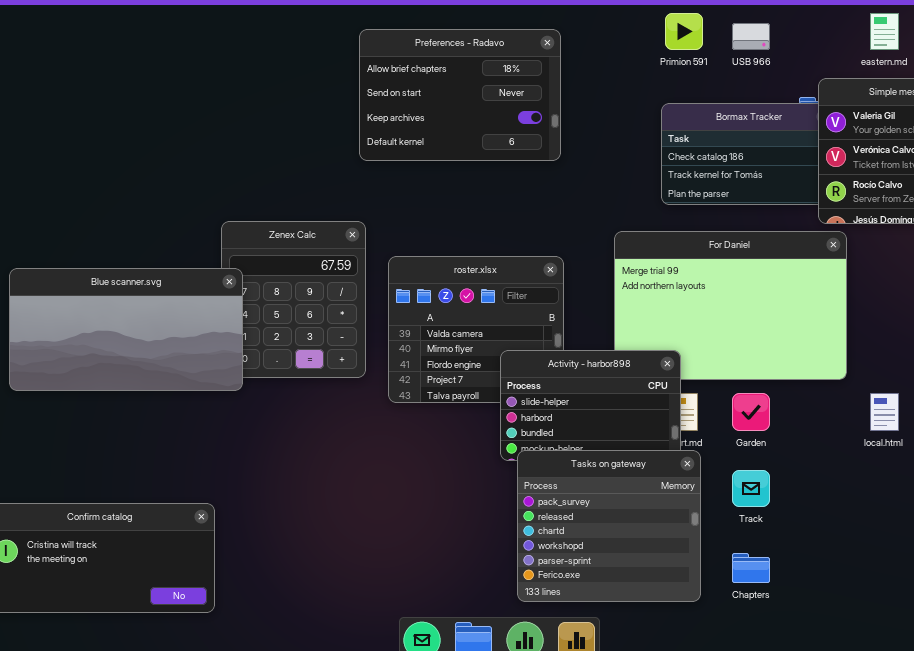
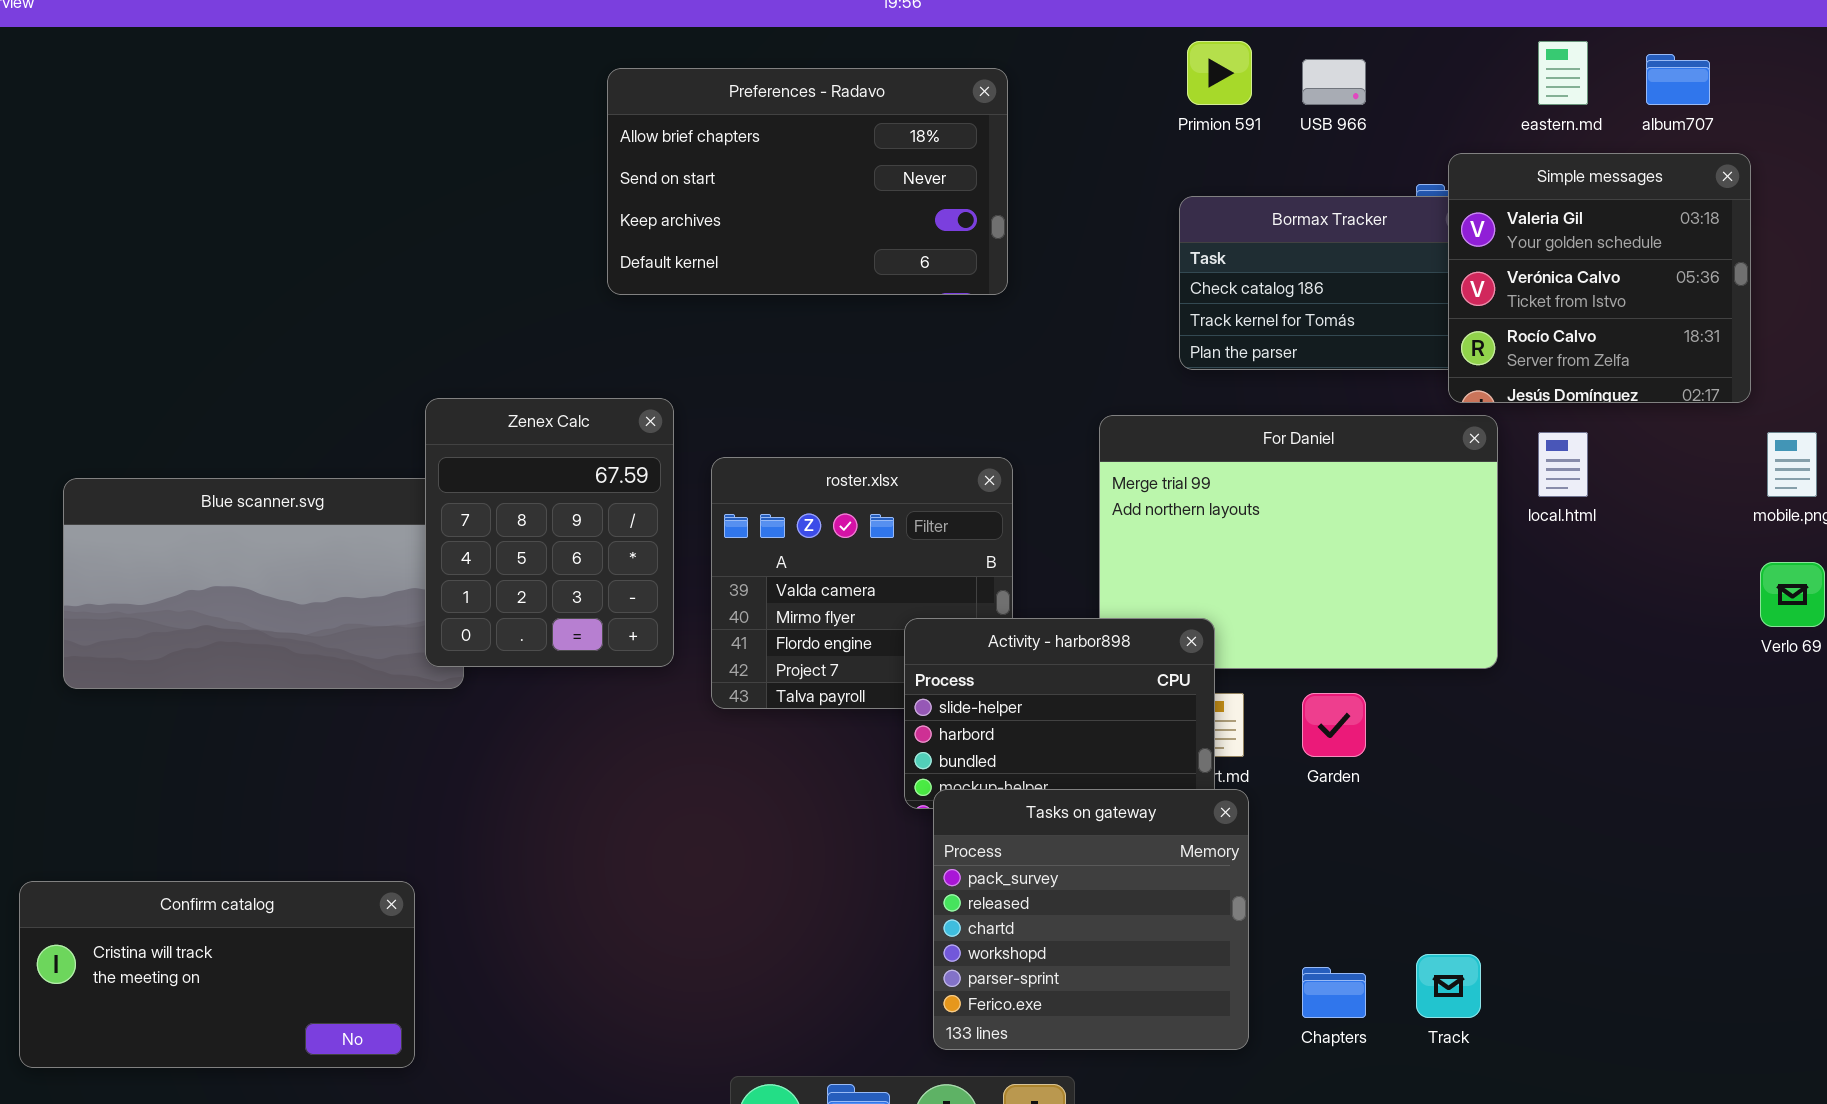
Preferences - Radavo: [359,29,561,161] -> [607,68,1008,295], resized
Zenex Calc: [221,221,366,378] -> [425,398,674,667], raised
local.html: [870,393,899,431] -> [1538,432,1588,497], moved
Track: [732,470,770,507] -> [1416,954,1481,1018], moved

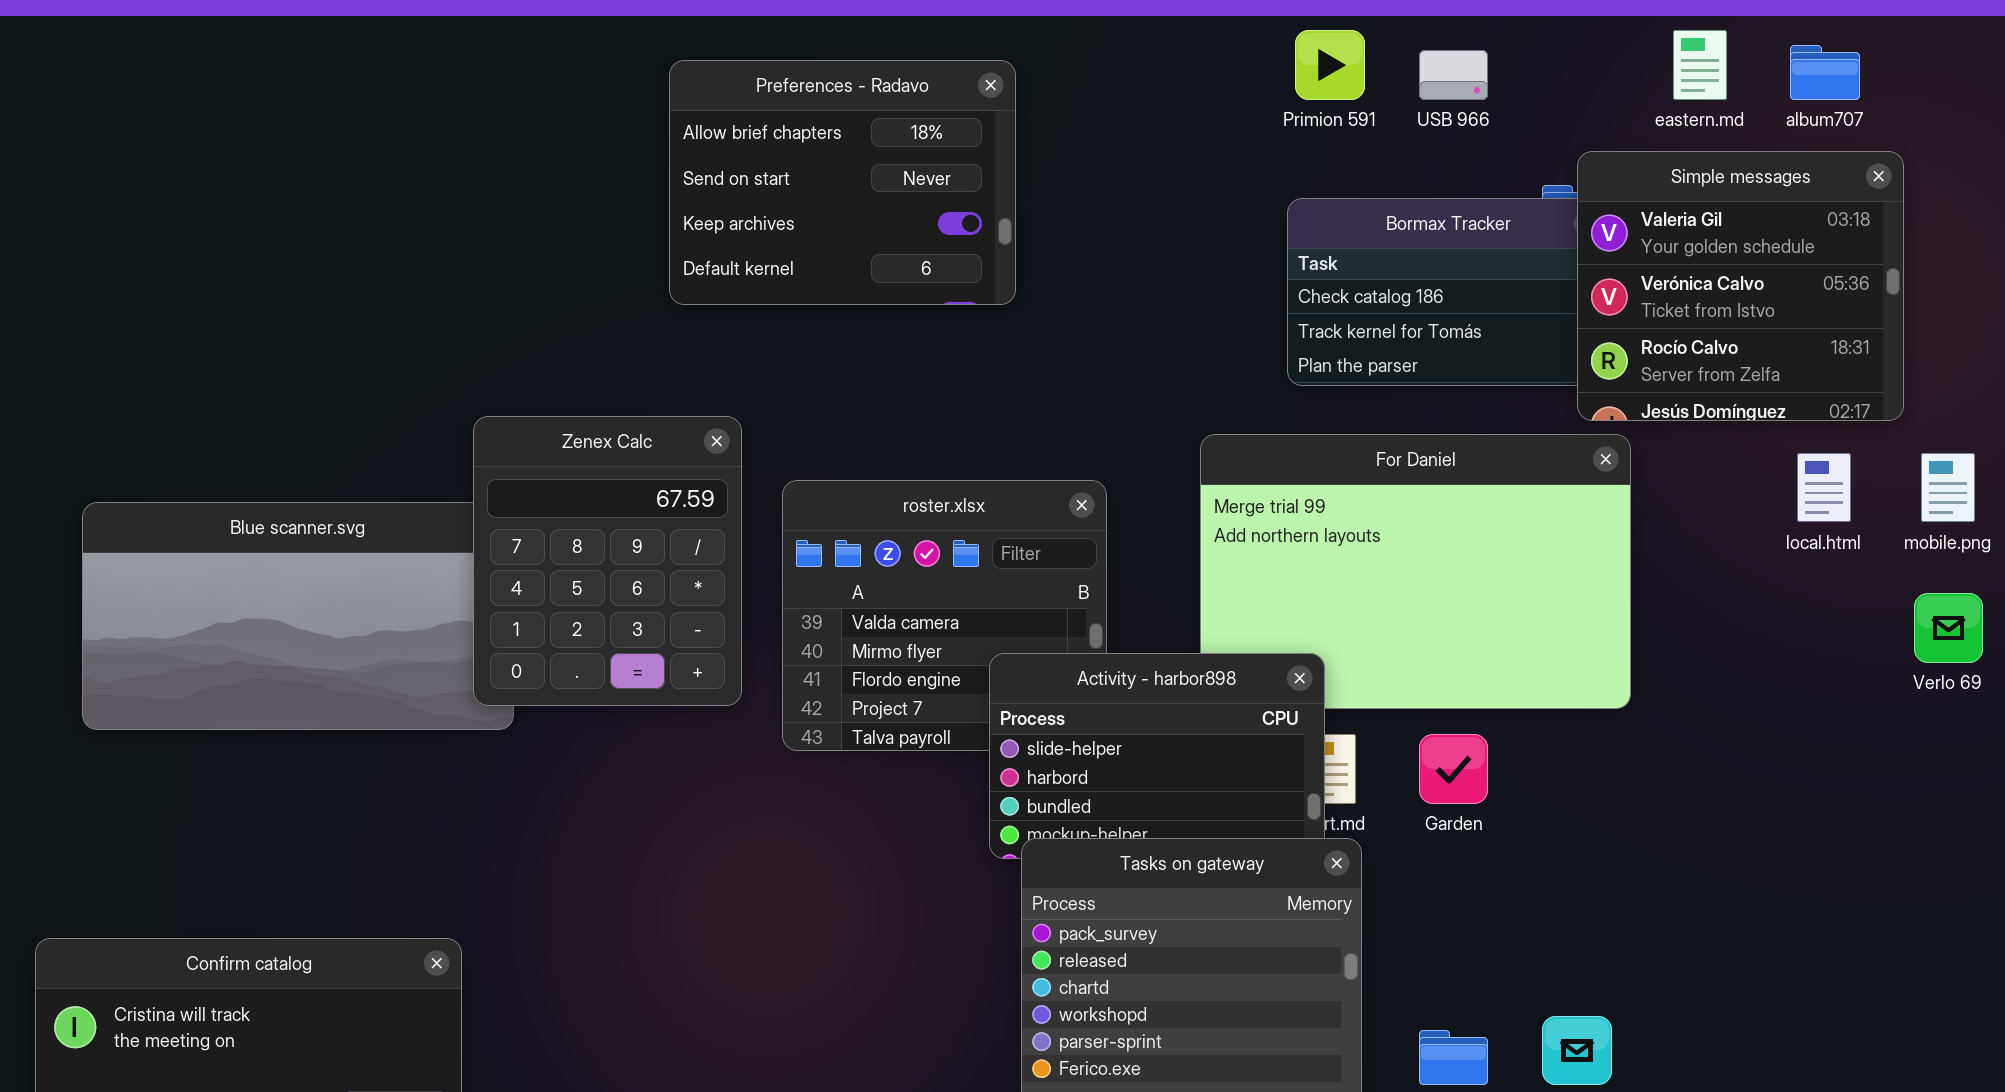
Preferences - Radavo: [607,68,1008,295] -> [669,60,1016,305], resized
local.html: [1538,432,1588,497] -> [1797,453,1851,522], moved

